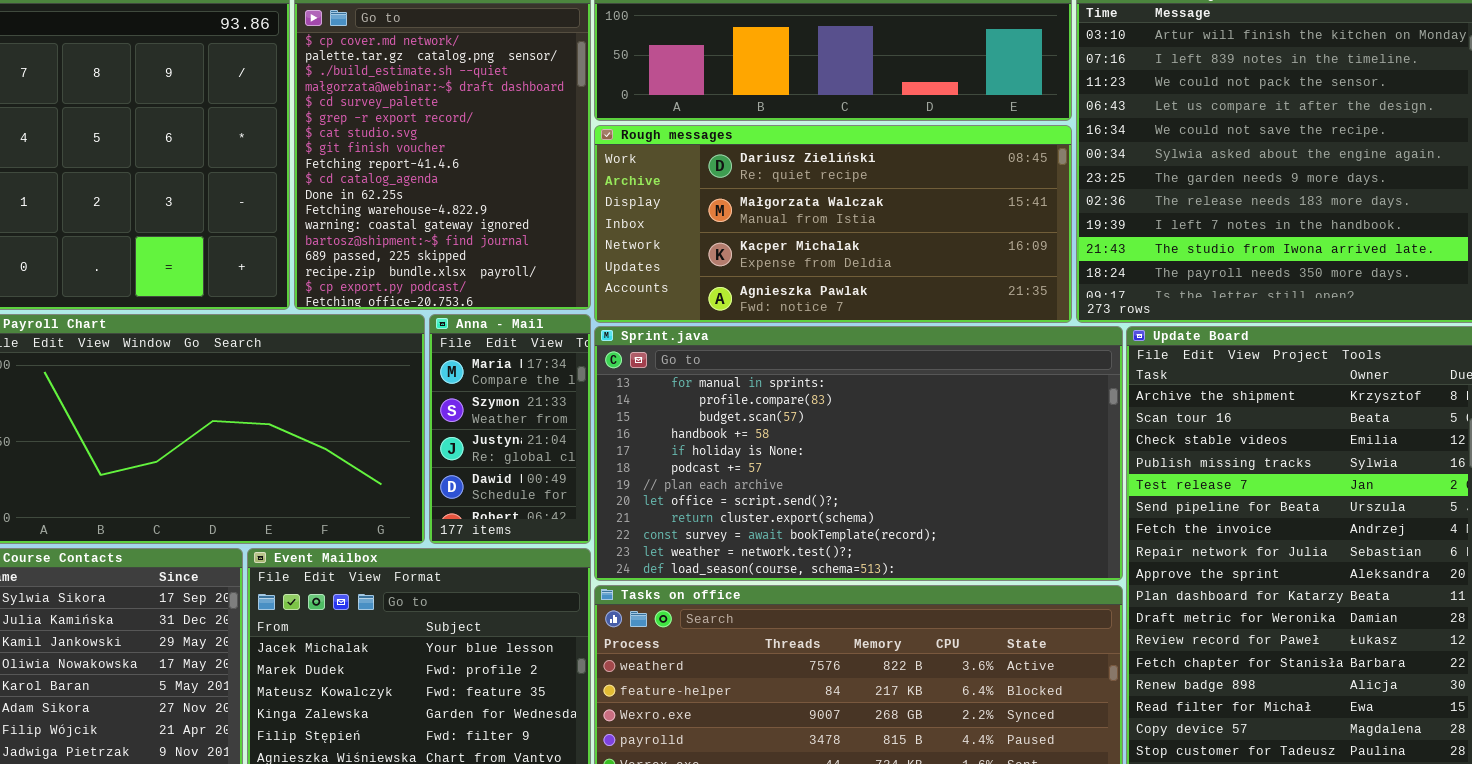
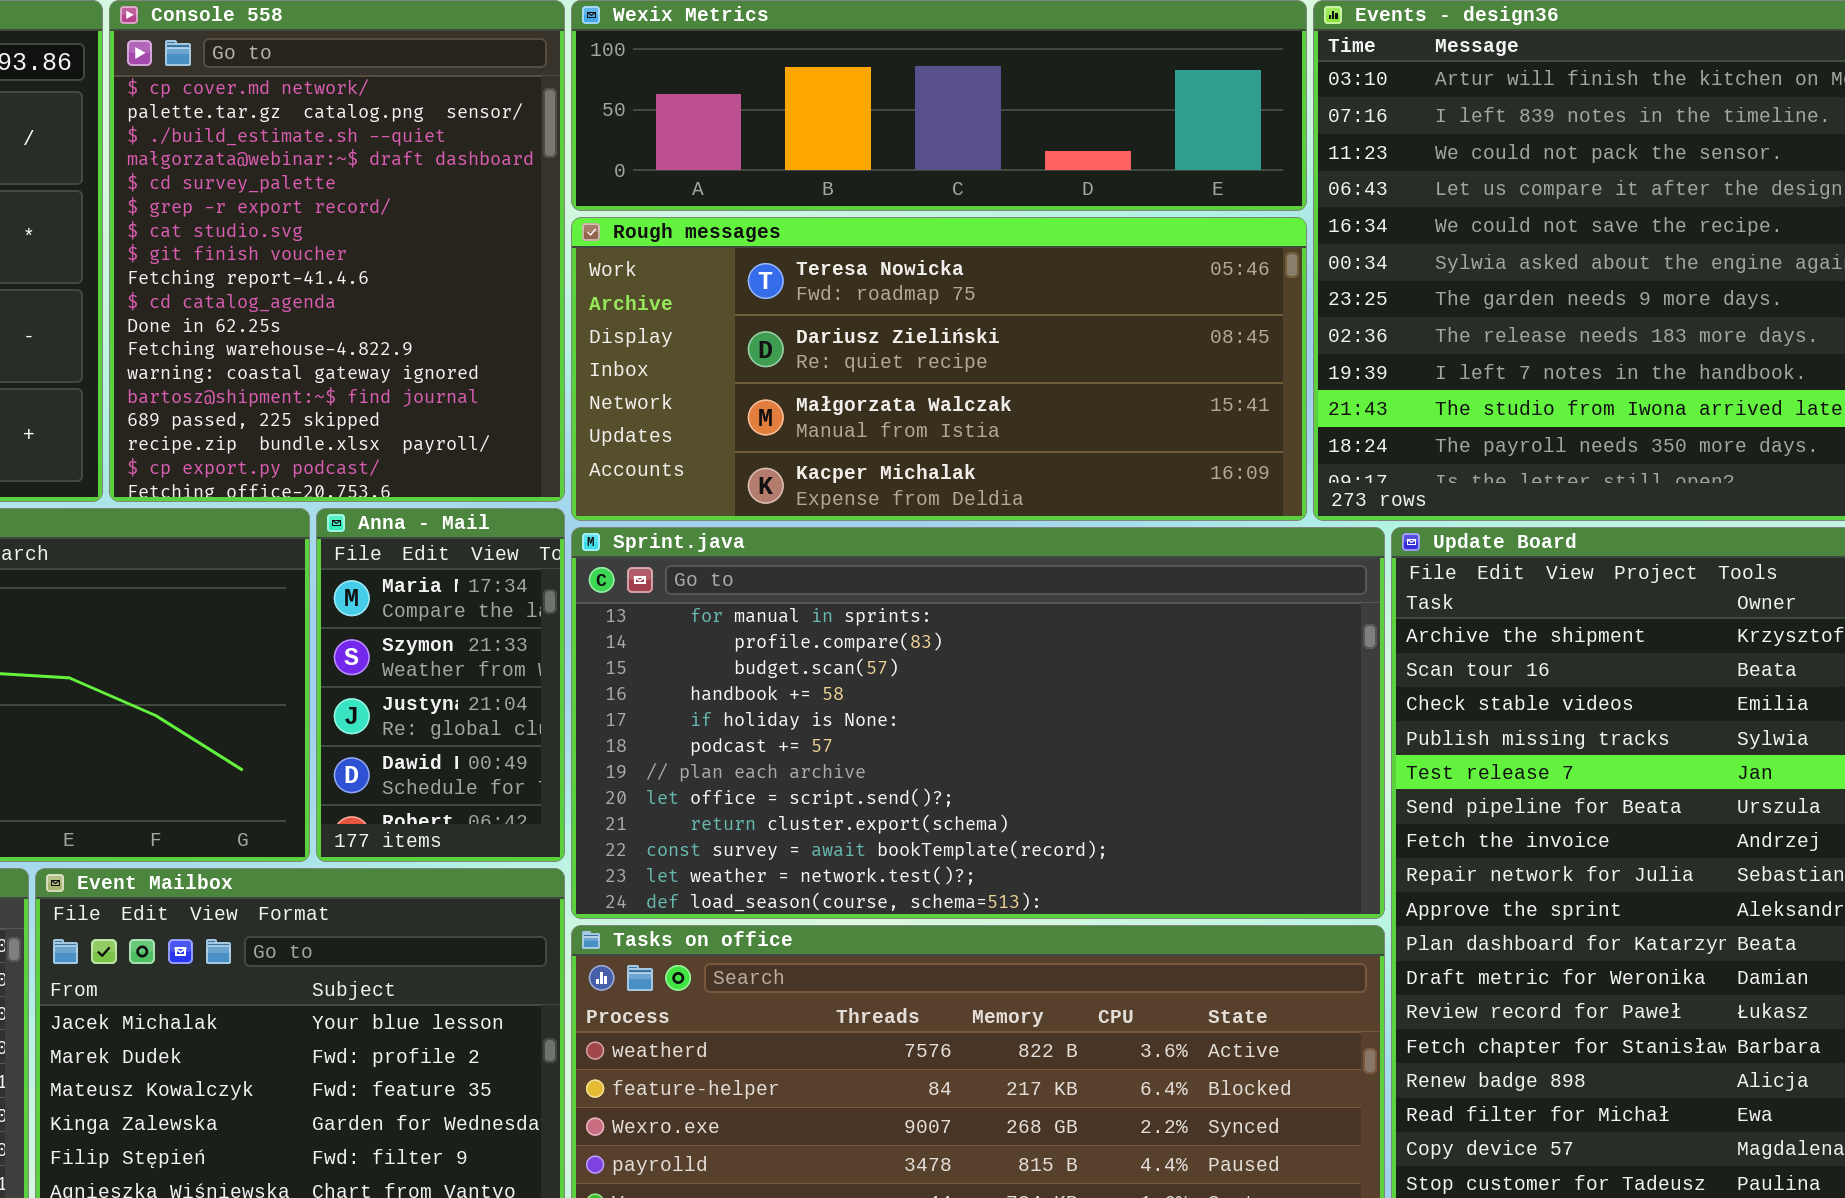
Rough messages: [594,125,1072,323] -> [571,217,1307,521], scrolled up 1 row

